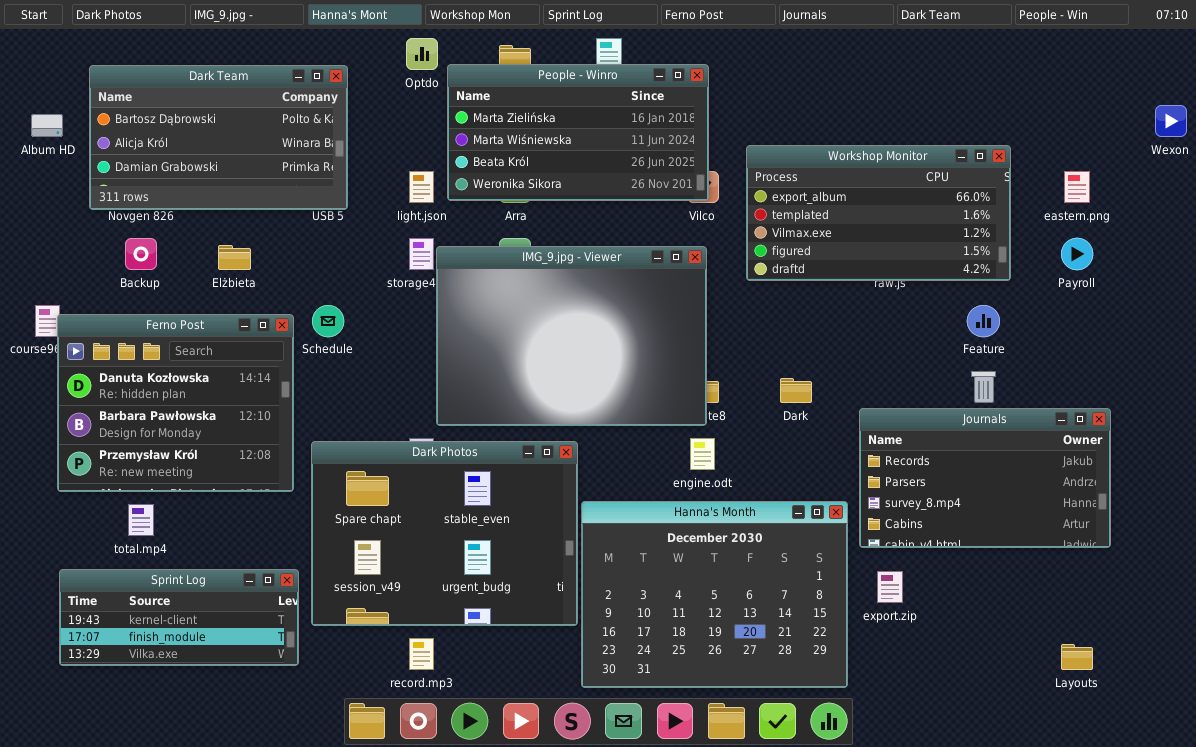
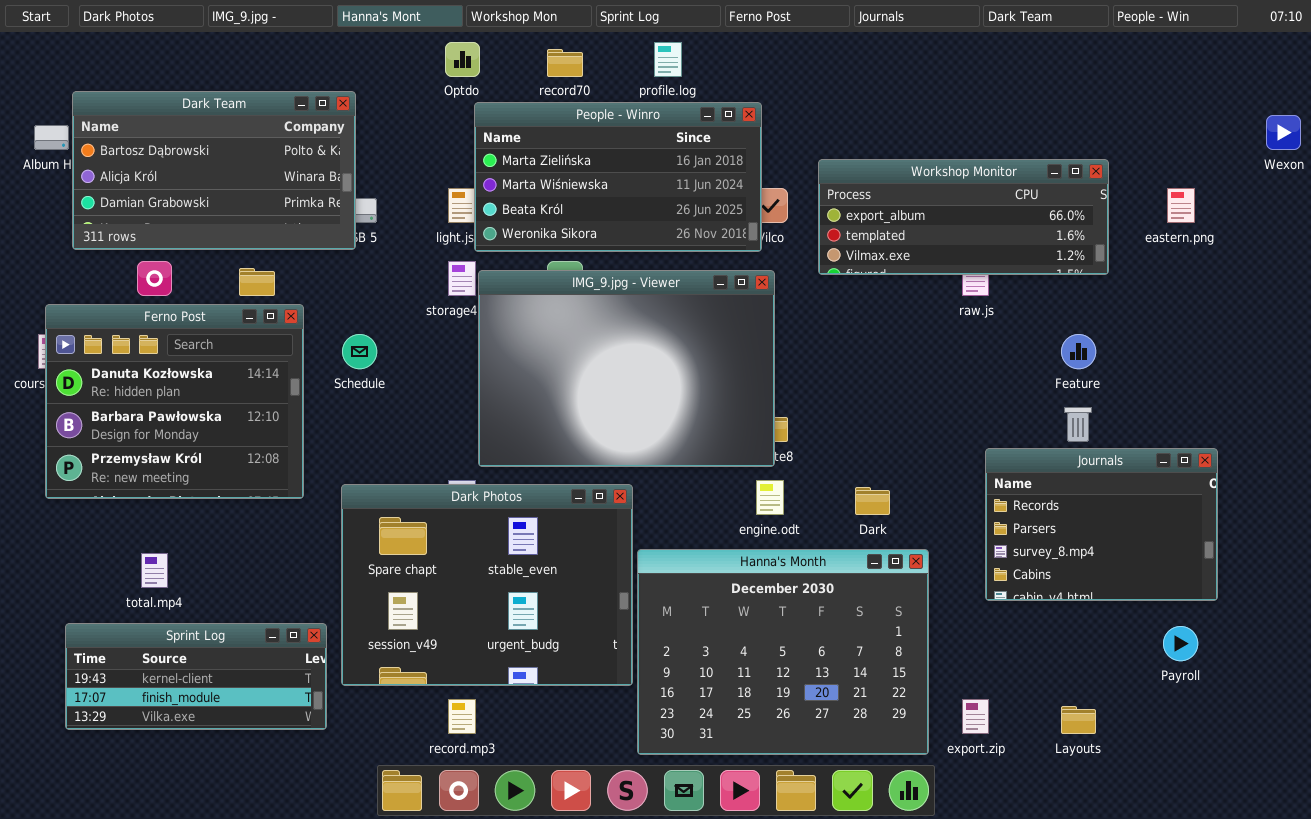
People - Winro: [447,64,709,201] -> [474,102,762,252], moved
Dark Team: [89,65,348,210] -> [72,91,356,250], moved
Workshop Monitor: [746,145,1011,281] -> [818,159,1109,275], resized
Payroll: [1061,238,1093,270] -> [1163,626,1198,661], moved
Ferno Post: [57,314,294,492] -> [45,304,304,499], moved
Dark: [780,378,812,403] -> [855,487,890,515], moved
Journals: [859,408,1111,548] -> [985,448,1218,601], resized
export.zip: [877,571,903,603] -> [962,699,989,734], moved
Layouts: [1061,644,1093,670] -> [1061,706,1096,734], moved

